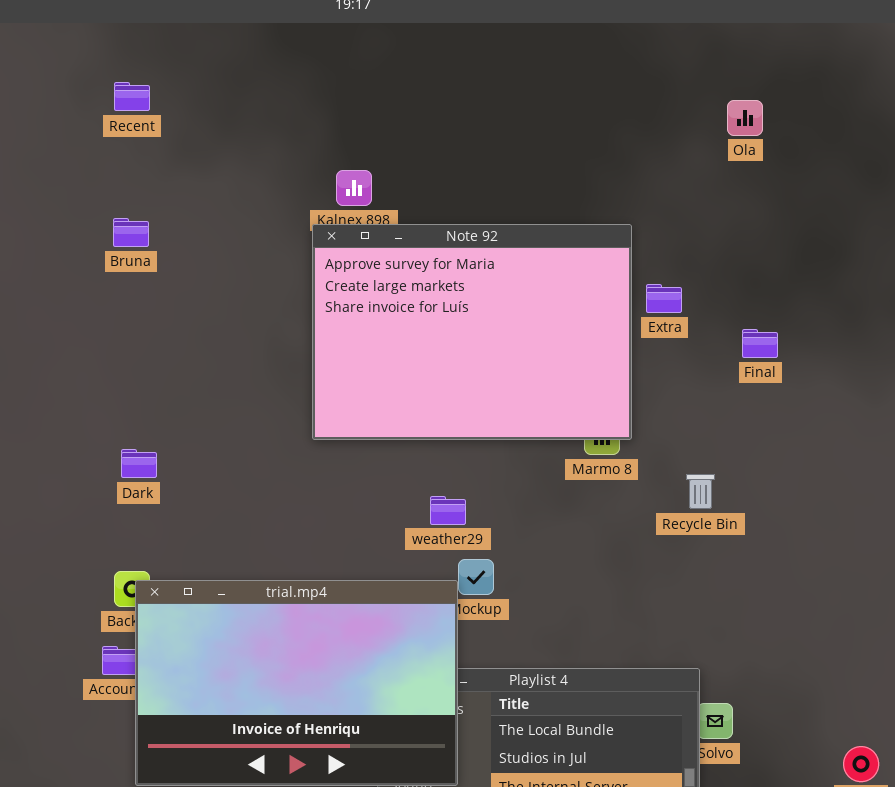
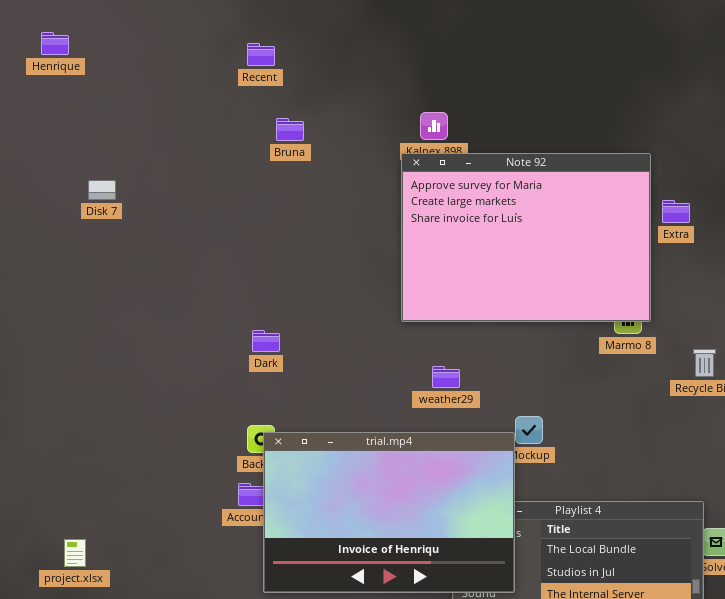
Bruna: [113,218,149,247] -> [276,118,304,141], moved
weather29: [430,496,466,525] -> [432,366,460,388], moved

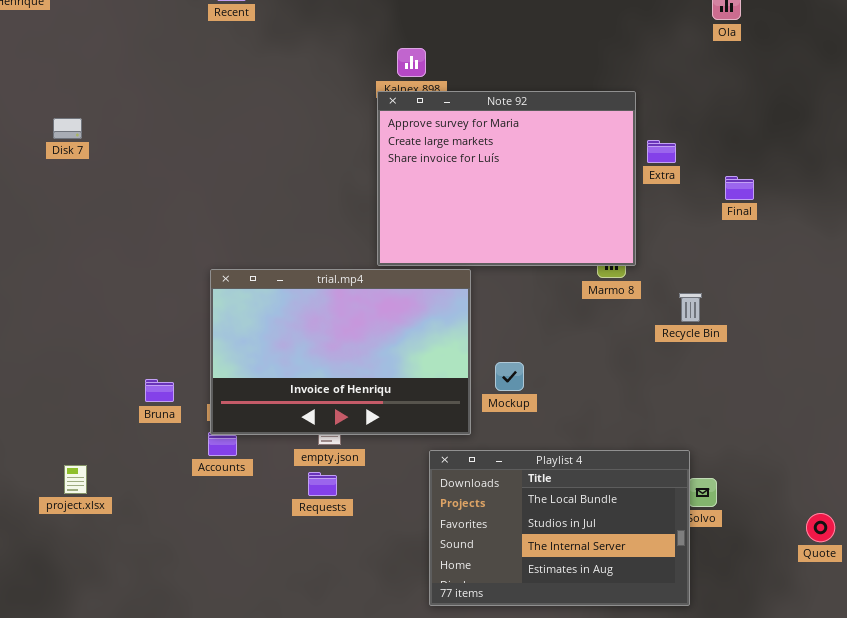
Bruna: [276,118,304,141] -> [145,379,174,402], moved
trial.mp4: [263,432,515,593] -> [210,269,471,435], moved
project.xlsx: [64,539,86,567] -> [64,465,87,494], moved

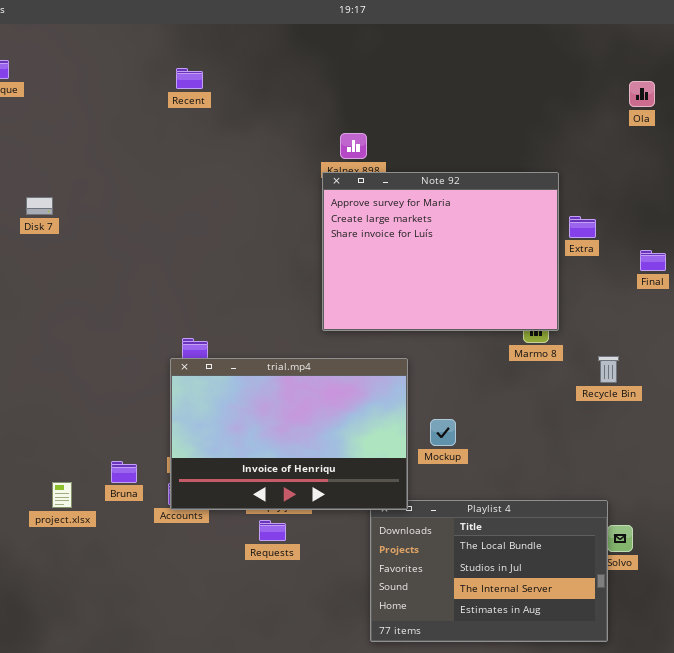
trial.mp4: [210,269,471,435] -> [170,358,408,510], moved
Bruna: [145,379,174,402] -> [111,461,137,483], moved
project.xlsx: [64,465,87,494] -> [52,482,72,508], moved

